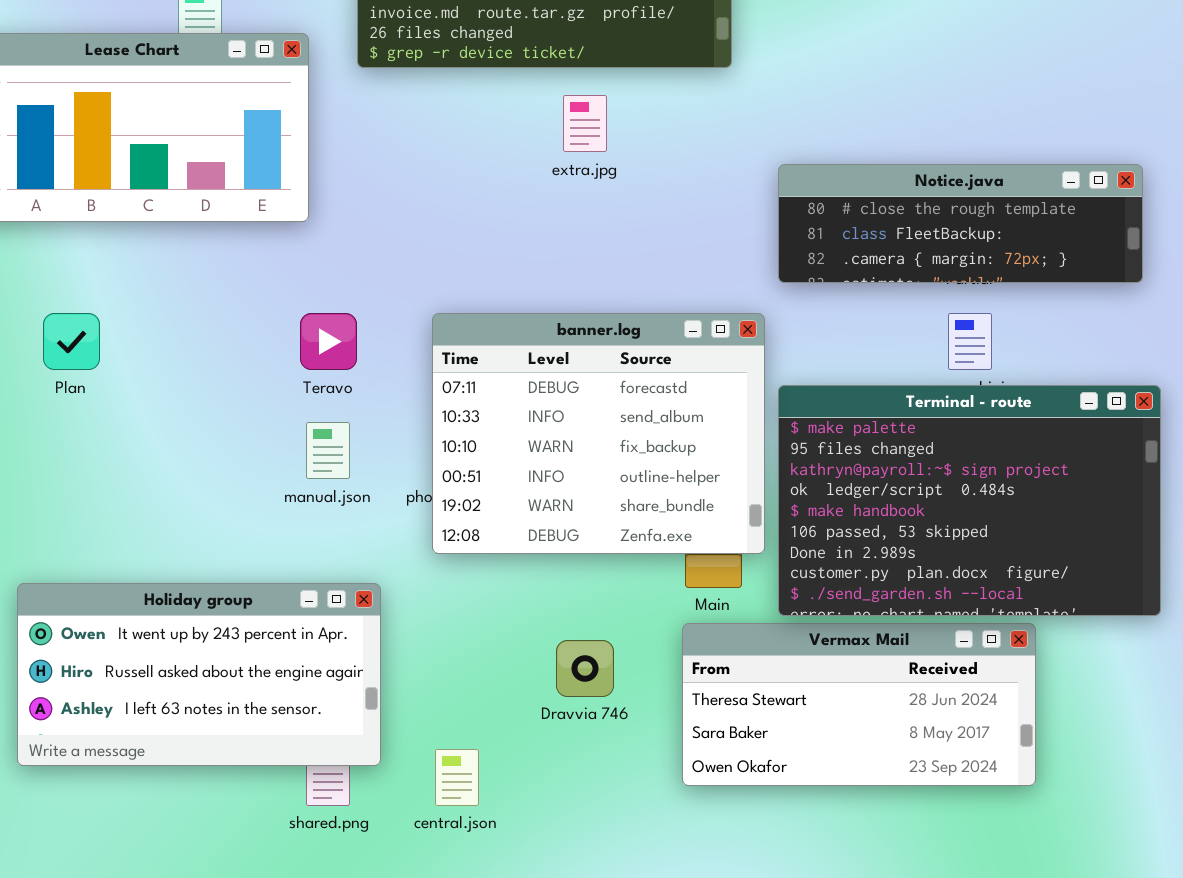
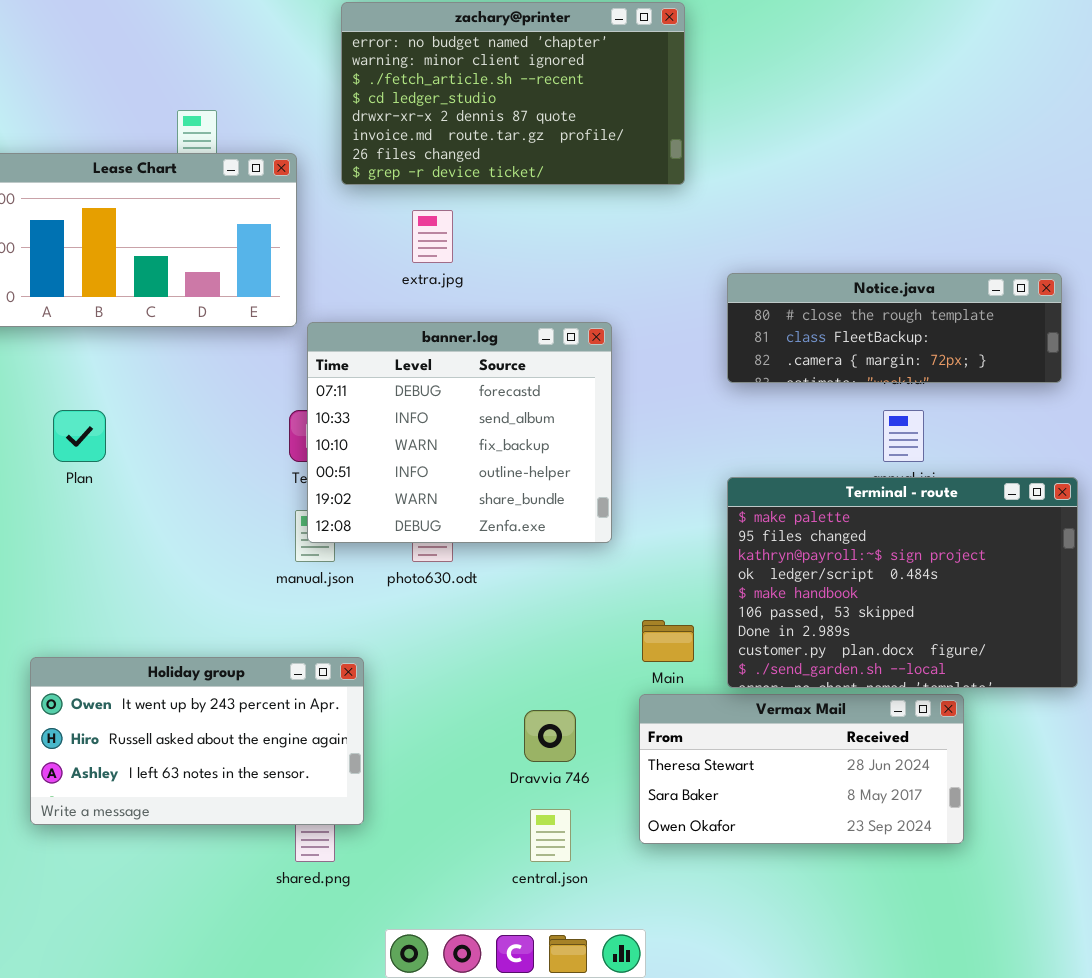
extra.jpg: [563,95,607,152] -> [412,210,453,263], moved
banner.log: [432,313,765,554] -> [307,322,612,543], moved
central.json: [435,749,479,806] -> [530,809,571,862], moved

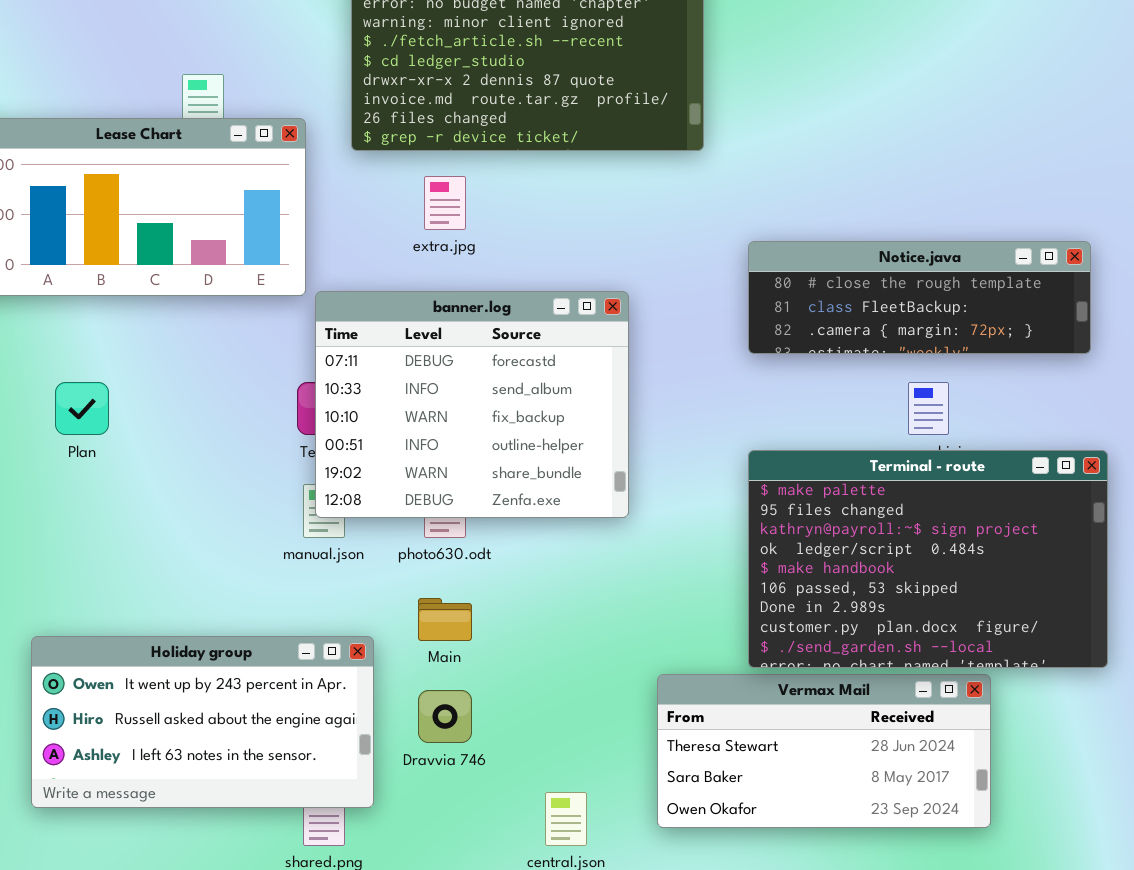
Main: [642,620,694,662] -> [418,598,472,641], moved
Dravvia 746: [524,710,576,762] -> [418,690,472,743], moved

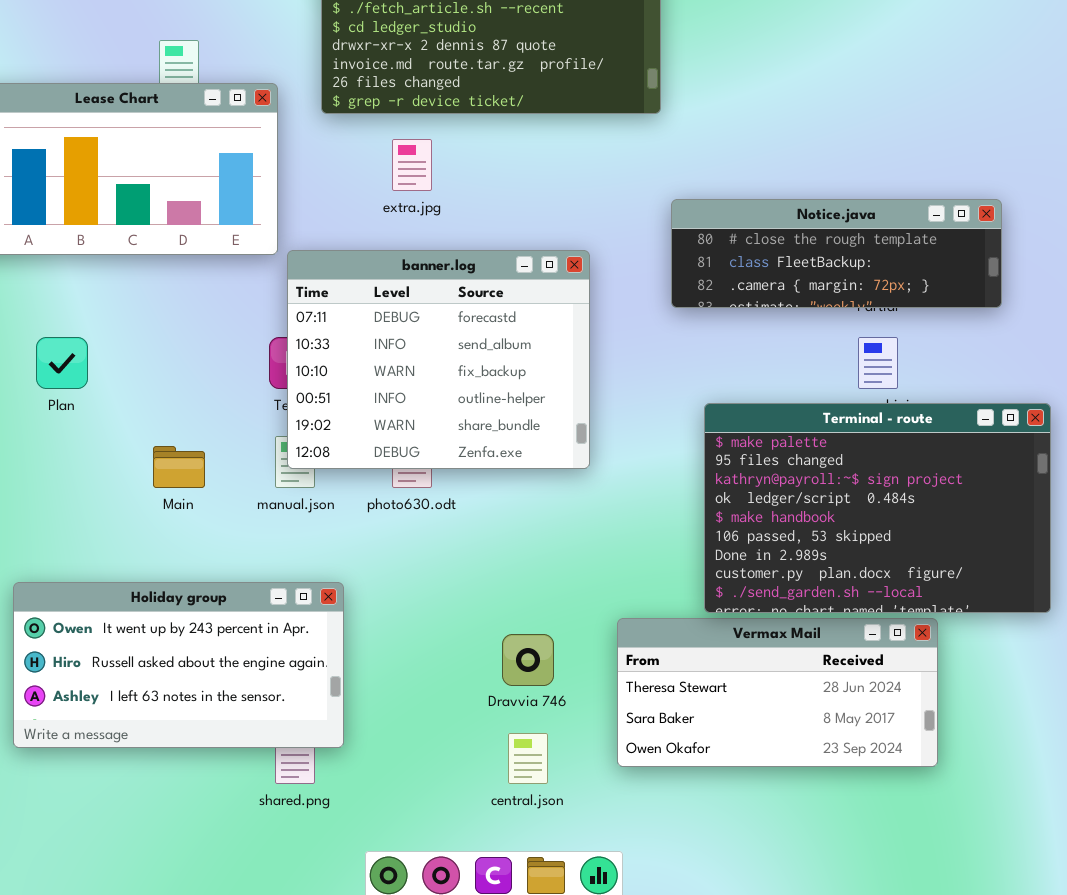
Notice.java: [748,241,1091,354] -> [671,199,1002,308], moved
Main: [418,598,472,641] -> [153,446,205,488], moved
Dravvia 746: [418,690,472,743] -> [502,634,554,686], moved

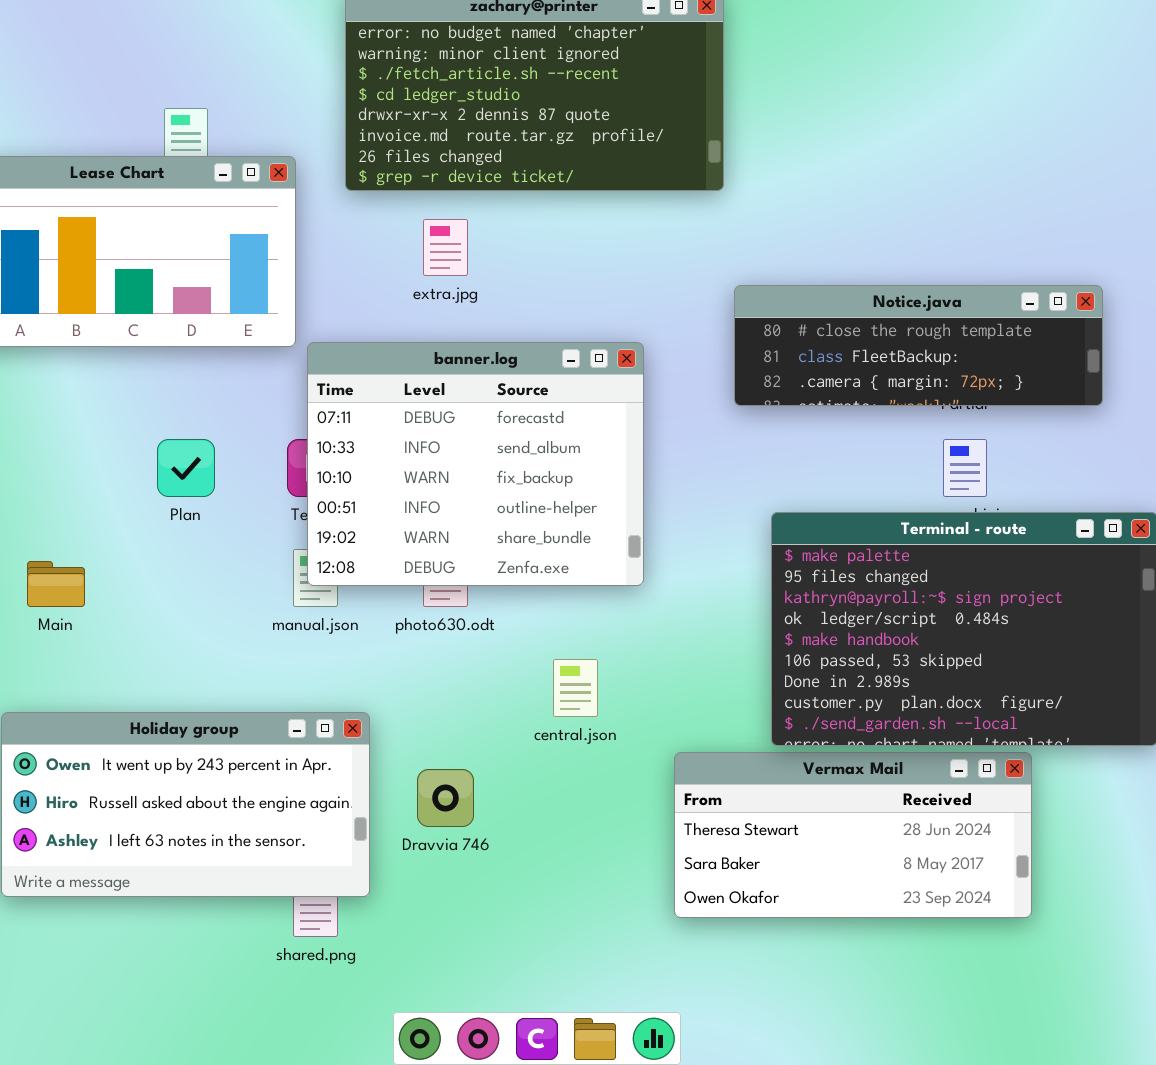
Plan: [36,337,88,389] -> [157,439,215,497], moved
Main: [153,446,205,488] -> [27,561,85,607], moved
Dravvia 746: [502,634,554,686] -> [417,769,474,827], moved
central.json: [508,733,548,784] -> [553,659,598,717], moved

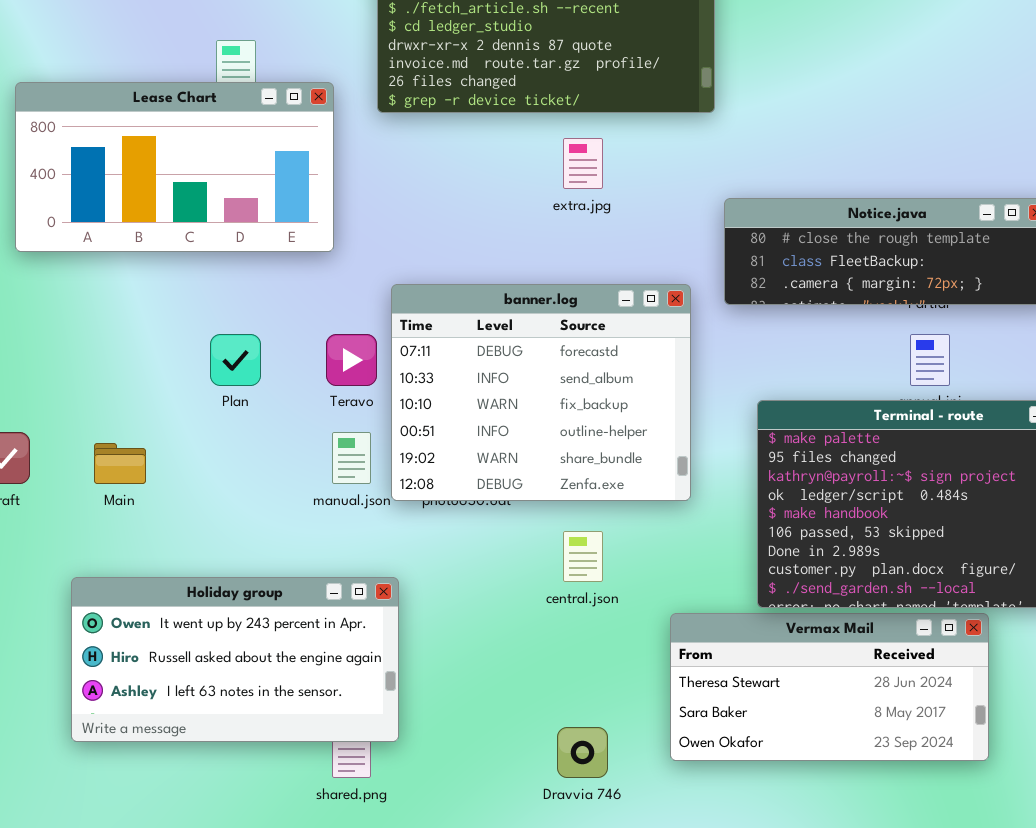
extra.jpg: [423,219,468,276] -> [563,138,603,189], moved
banner.log: [307,342,644,586] -> [391,284,691,501], moved
Dravvia 746: [417,769,474,827] -> [557,727,608,778], moved

